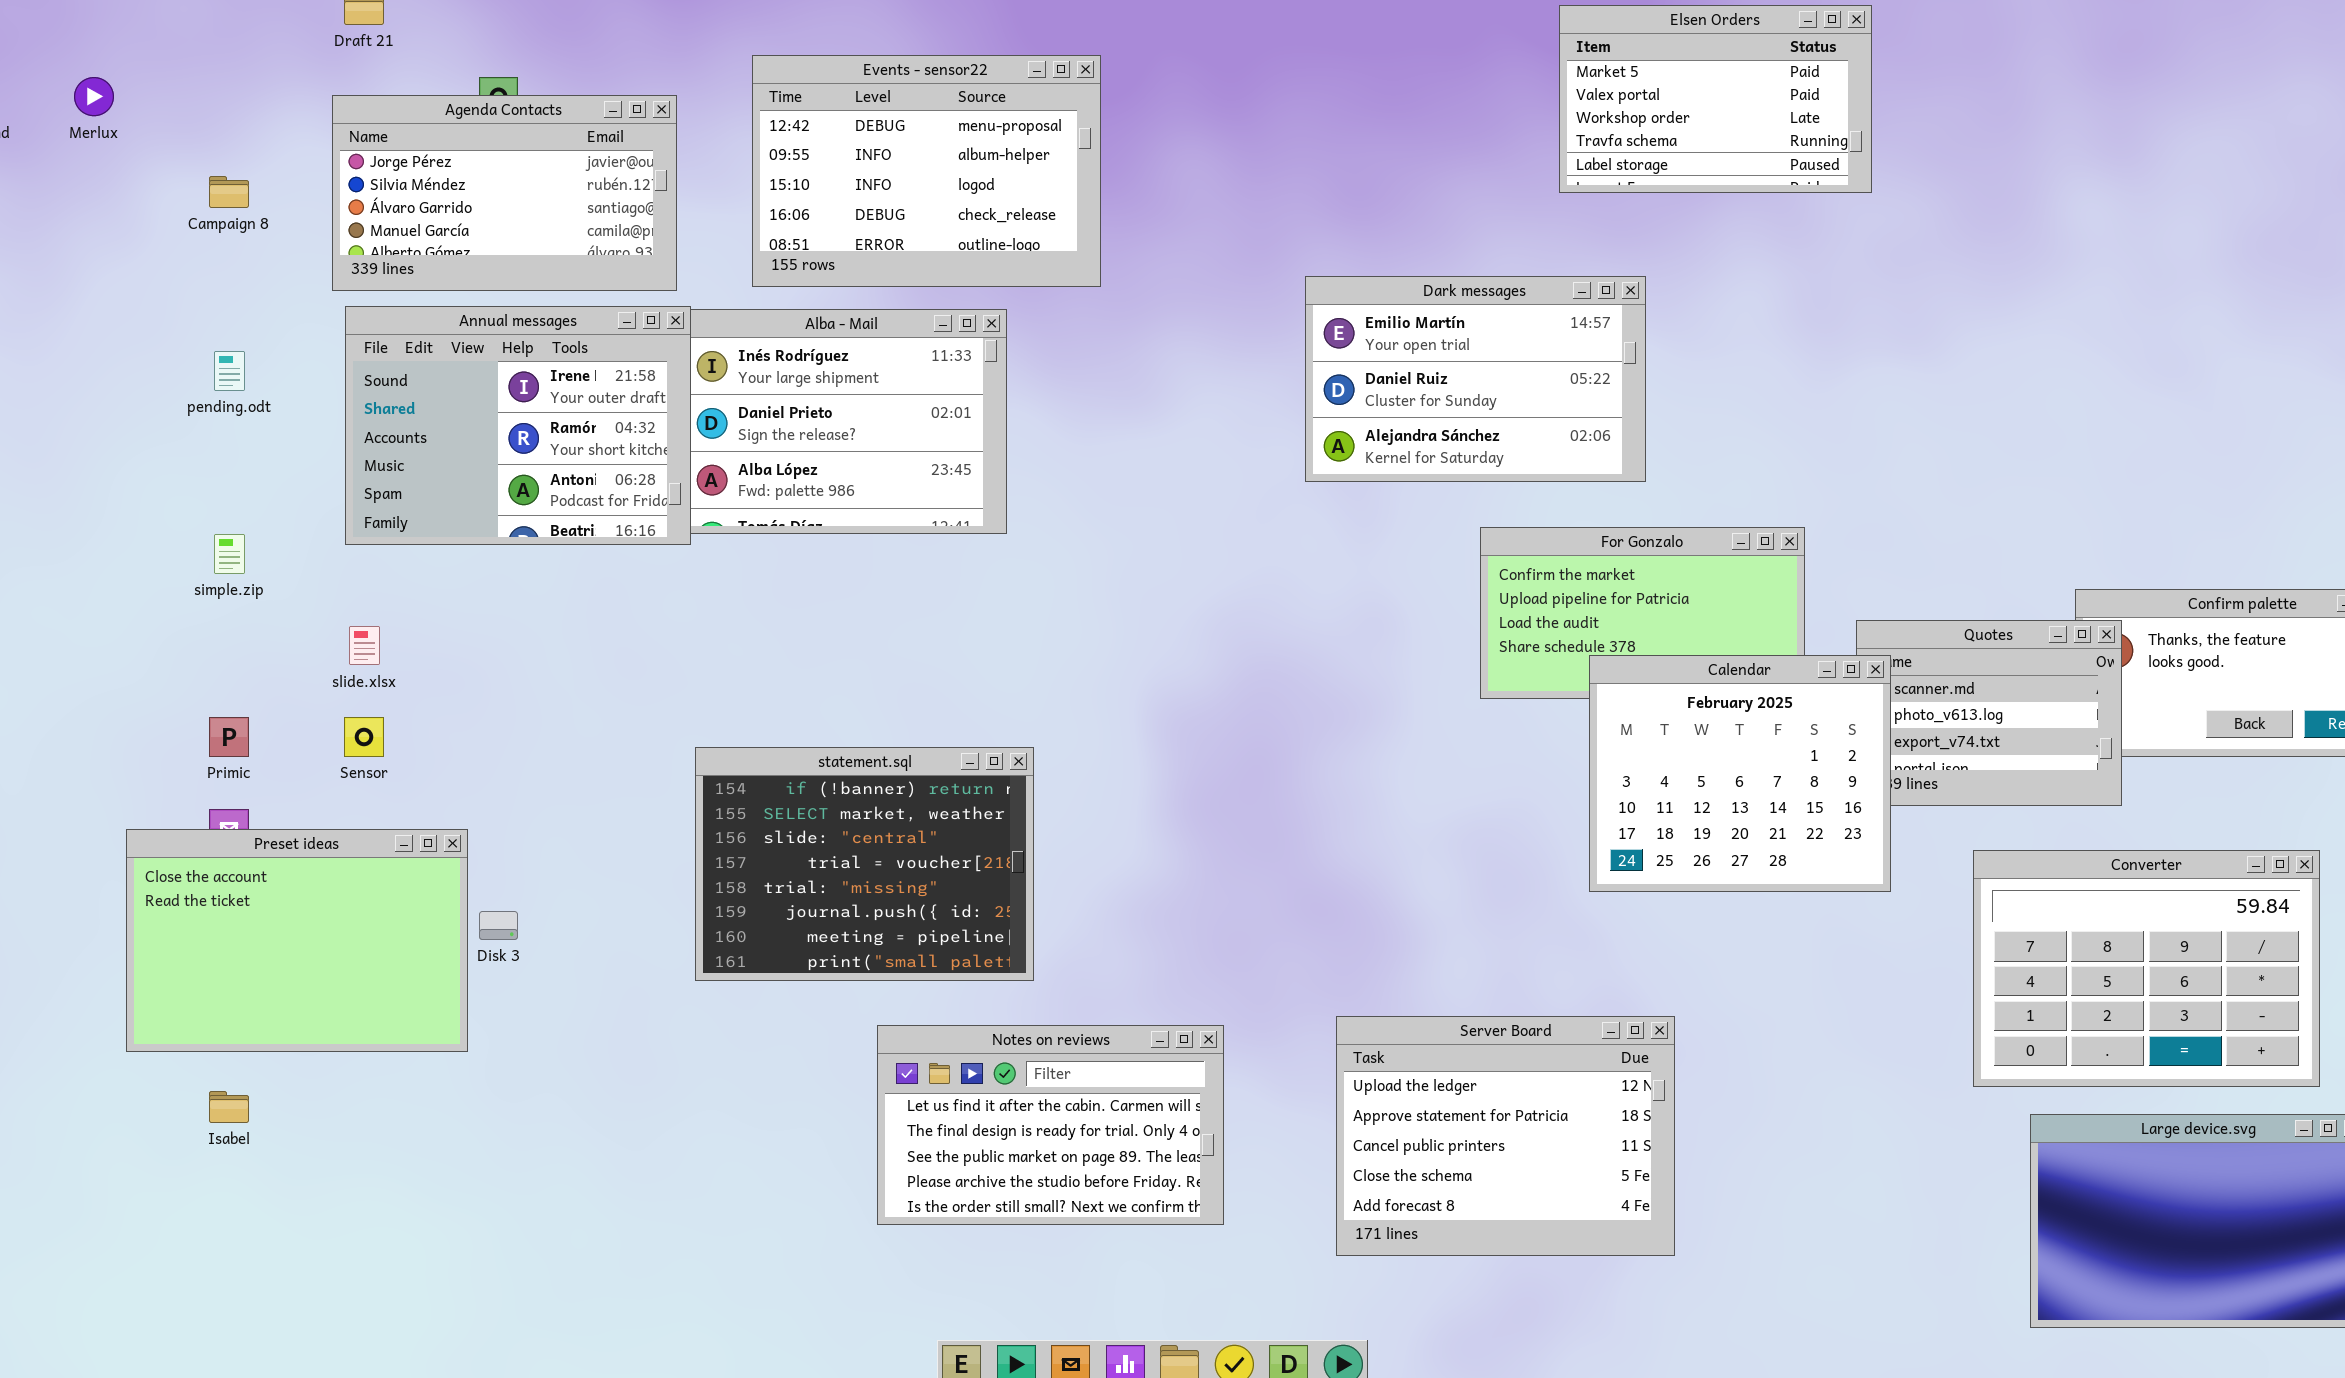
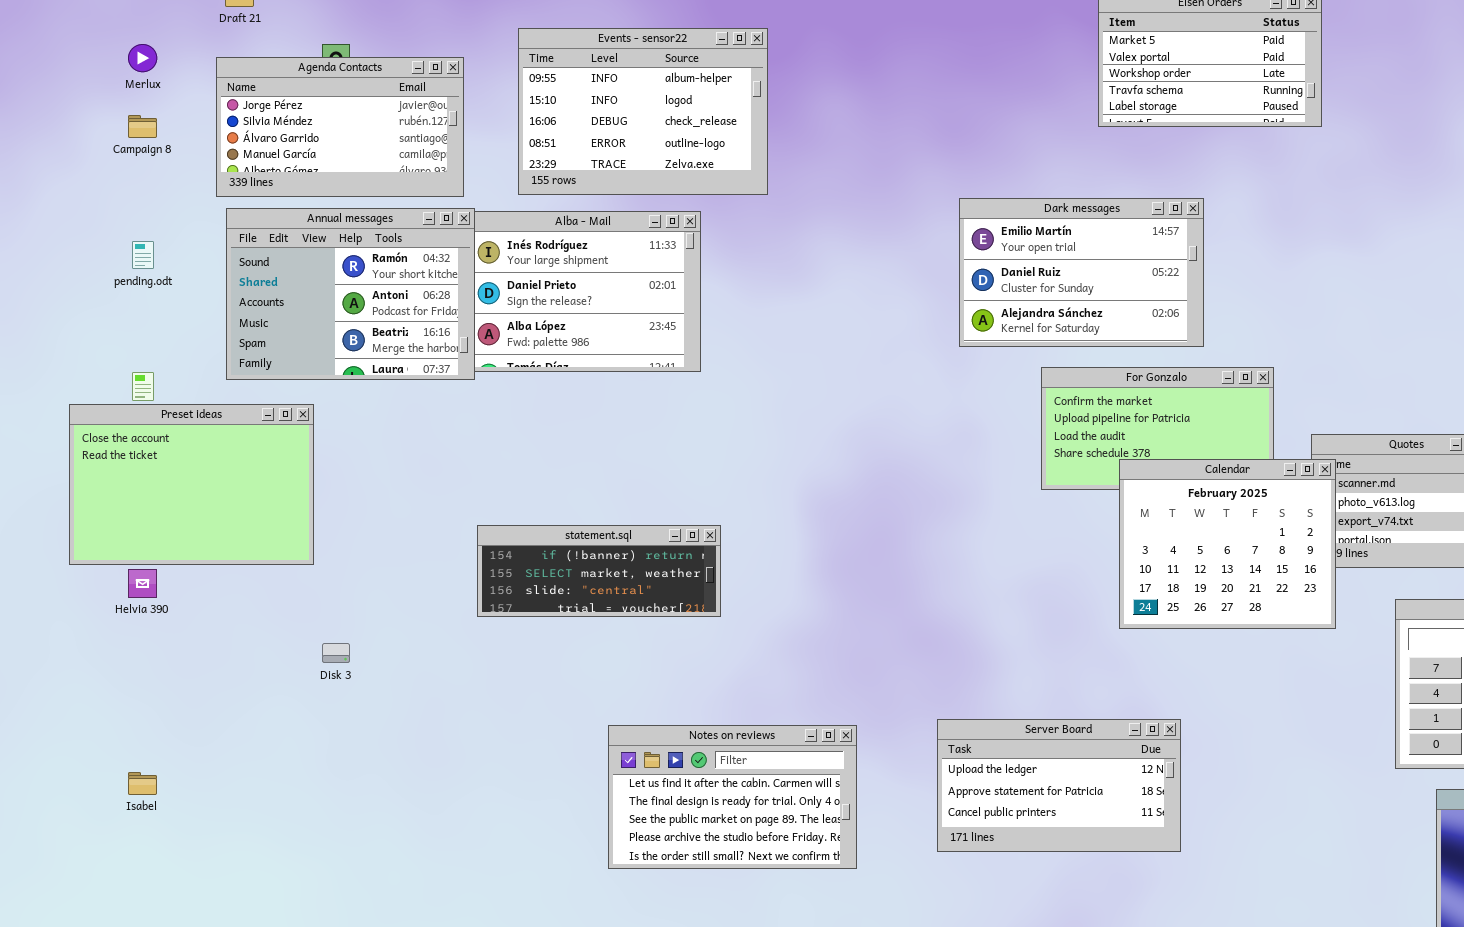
Events - sensor22: [752,55,1101,287] -> [518,28,768,195], scrolled down 1 row
Merlux: [74,77,114,116] -> [128,44,157,72], moved
Dark messages: [1305,276,1646,482] -> [959,198,1204,347], moved
Annual messages: [345,306,691,545] -> [226,208,475,380], scrolled down 1 row
statement.sql: [695,747,1034,981] -> [477,525,721,617], resized
Preset ideas: [126,829,468,1052] -> [69,404,314,565], moved
Server Board: [1336,1016,1675,1256] -> [937,719,1181,852], resized

